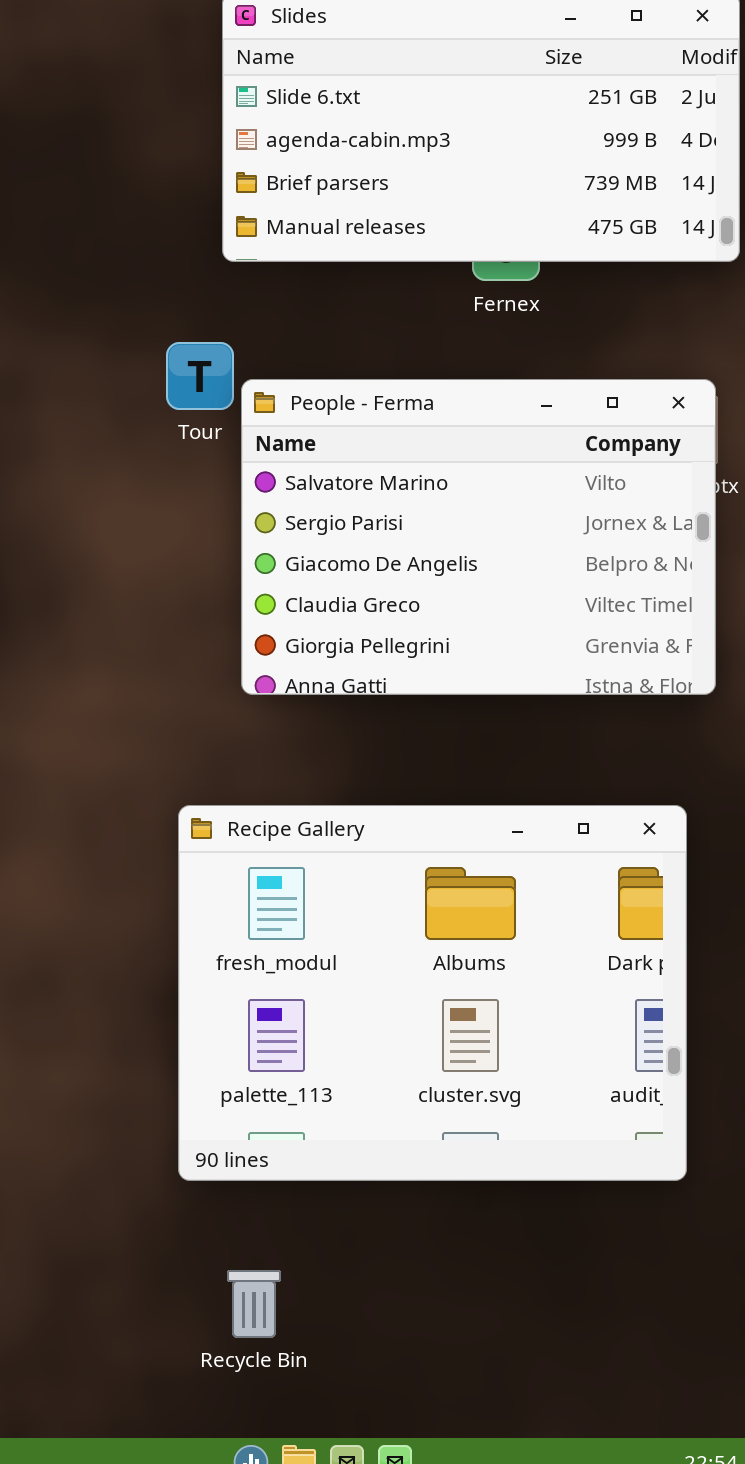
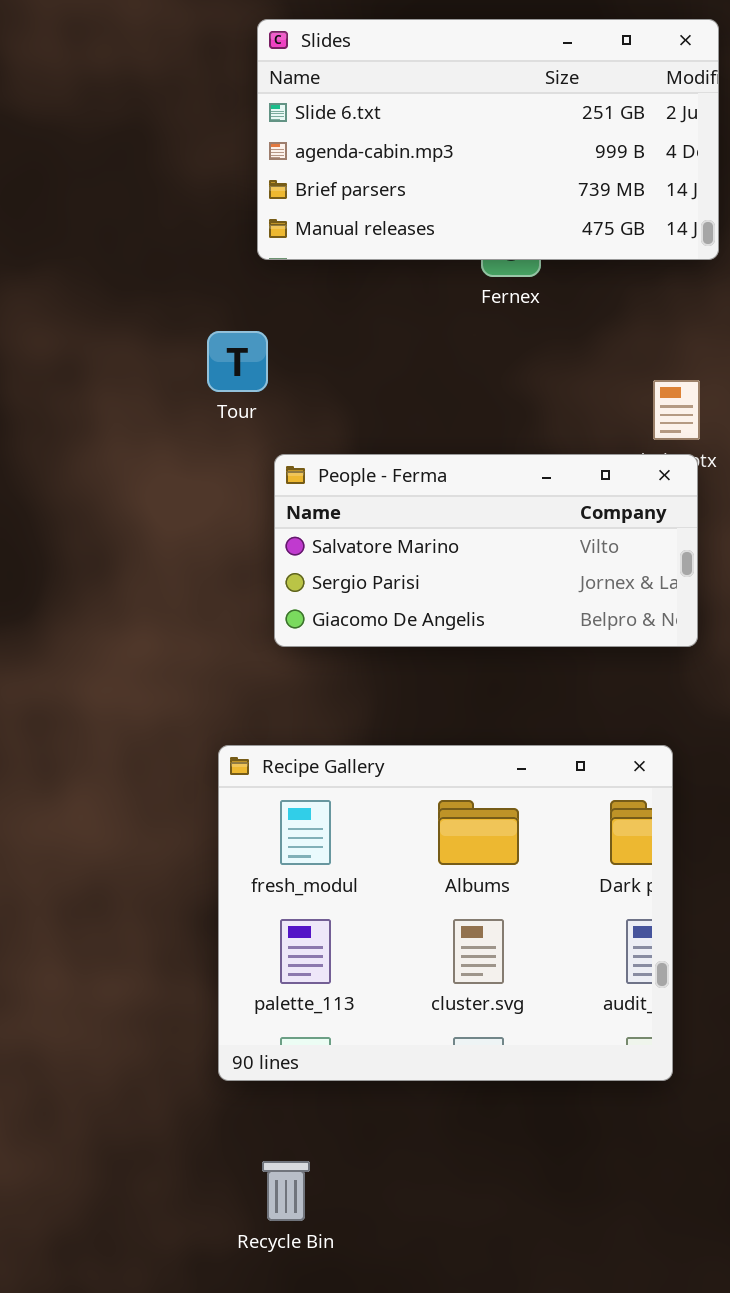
People - Ferma: [241,379,716,695] -> [274,454,698,647], resized

